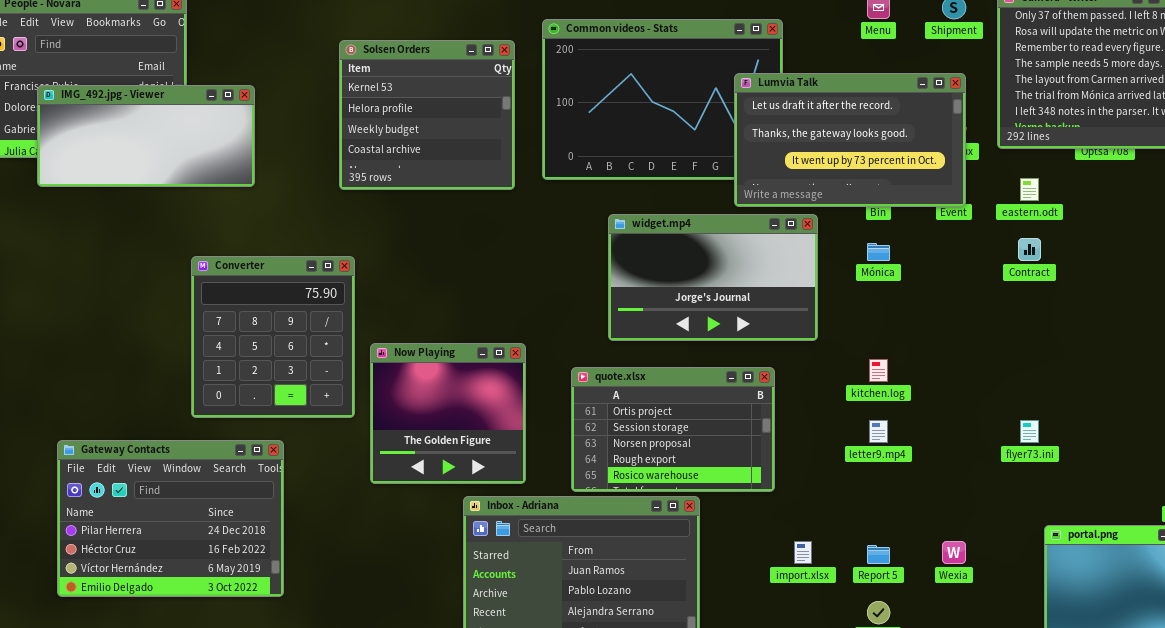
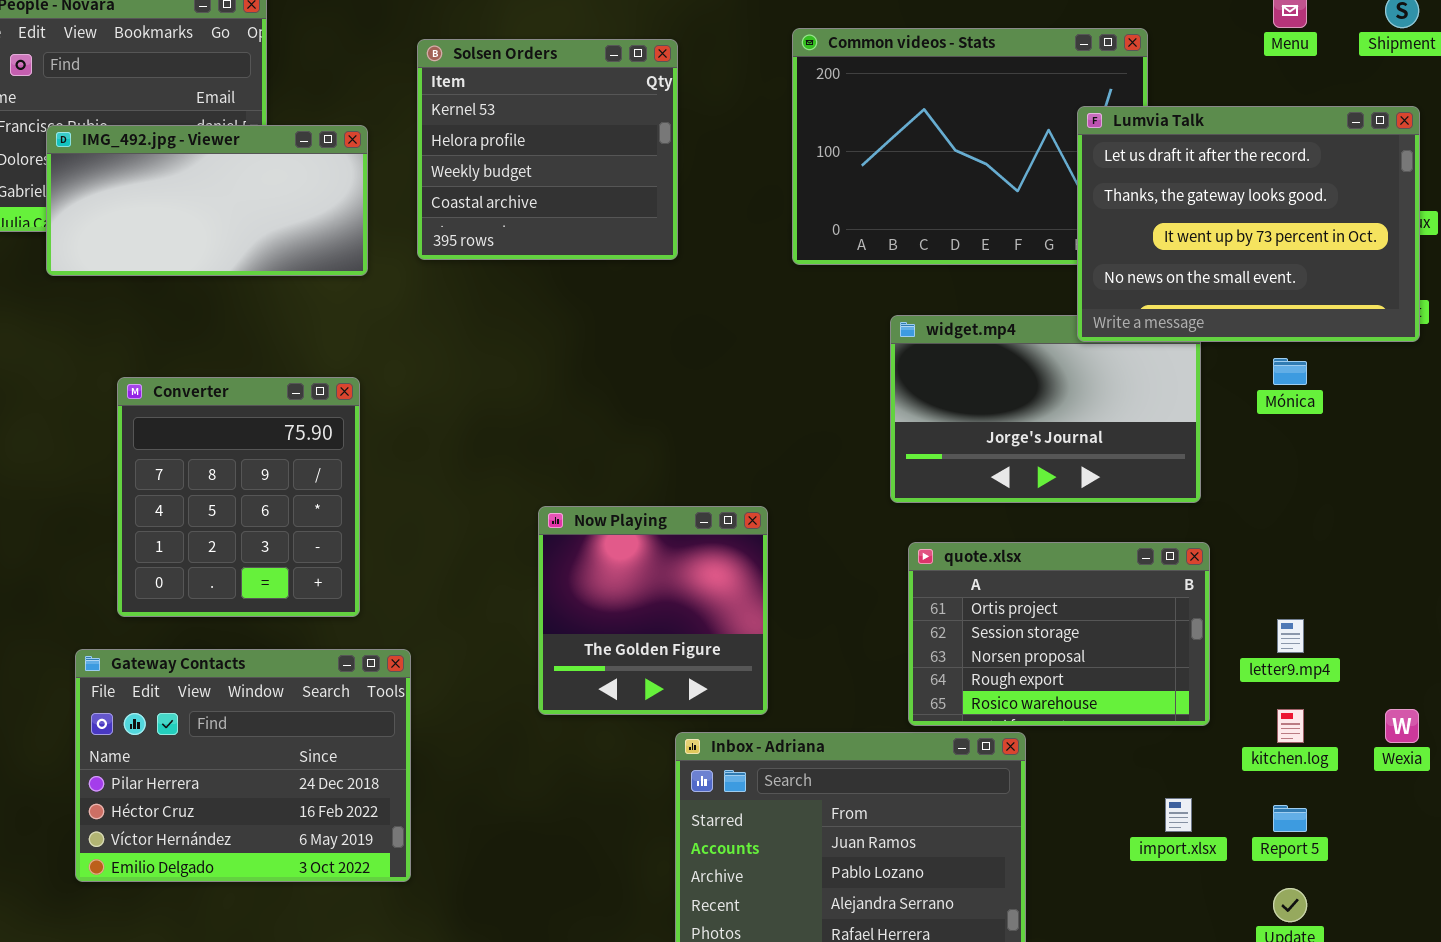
Solsen Orders: [339,40,515,190] -> [417,39,678,260], moved
Lumvia Talk: [734,73,966,207] -> [1077,106,1420,342], resized
Converter: [191,256,355,418] -> [117,377,360,617], moved
kitchen.log: [869,359,888,382] -> [1277,709,1304,743], moved
quote.xlsx: [571,367,775,492] -> [908,542,1210,726], moved
Wexia: [942,541,966,564] -> [1385,709,1419,743], moved

